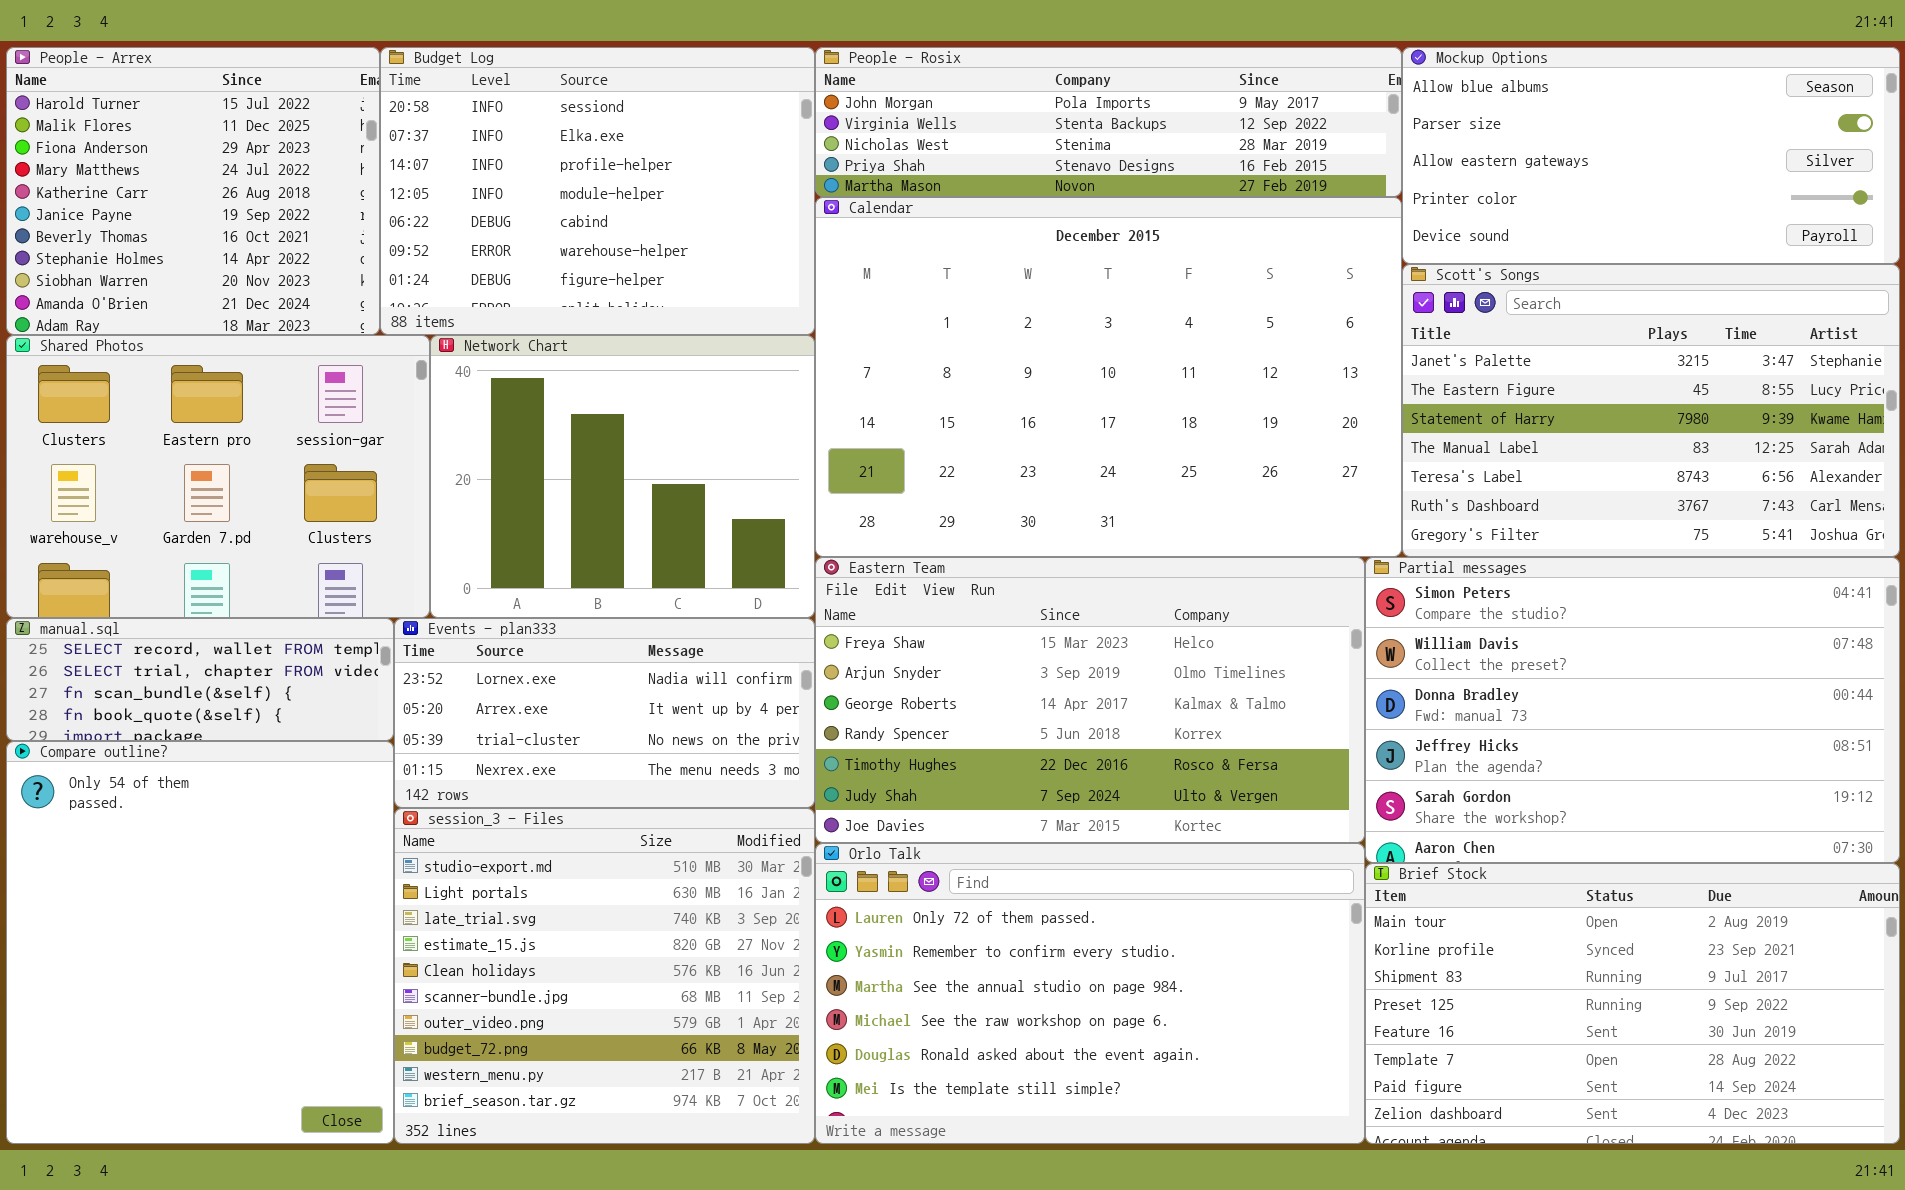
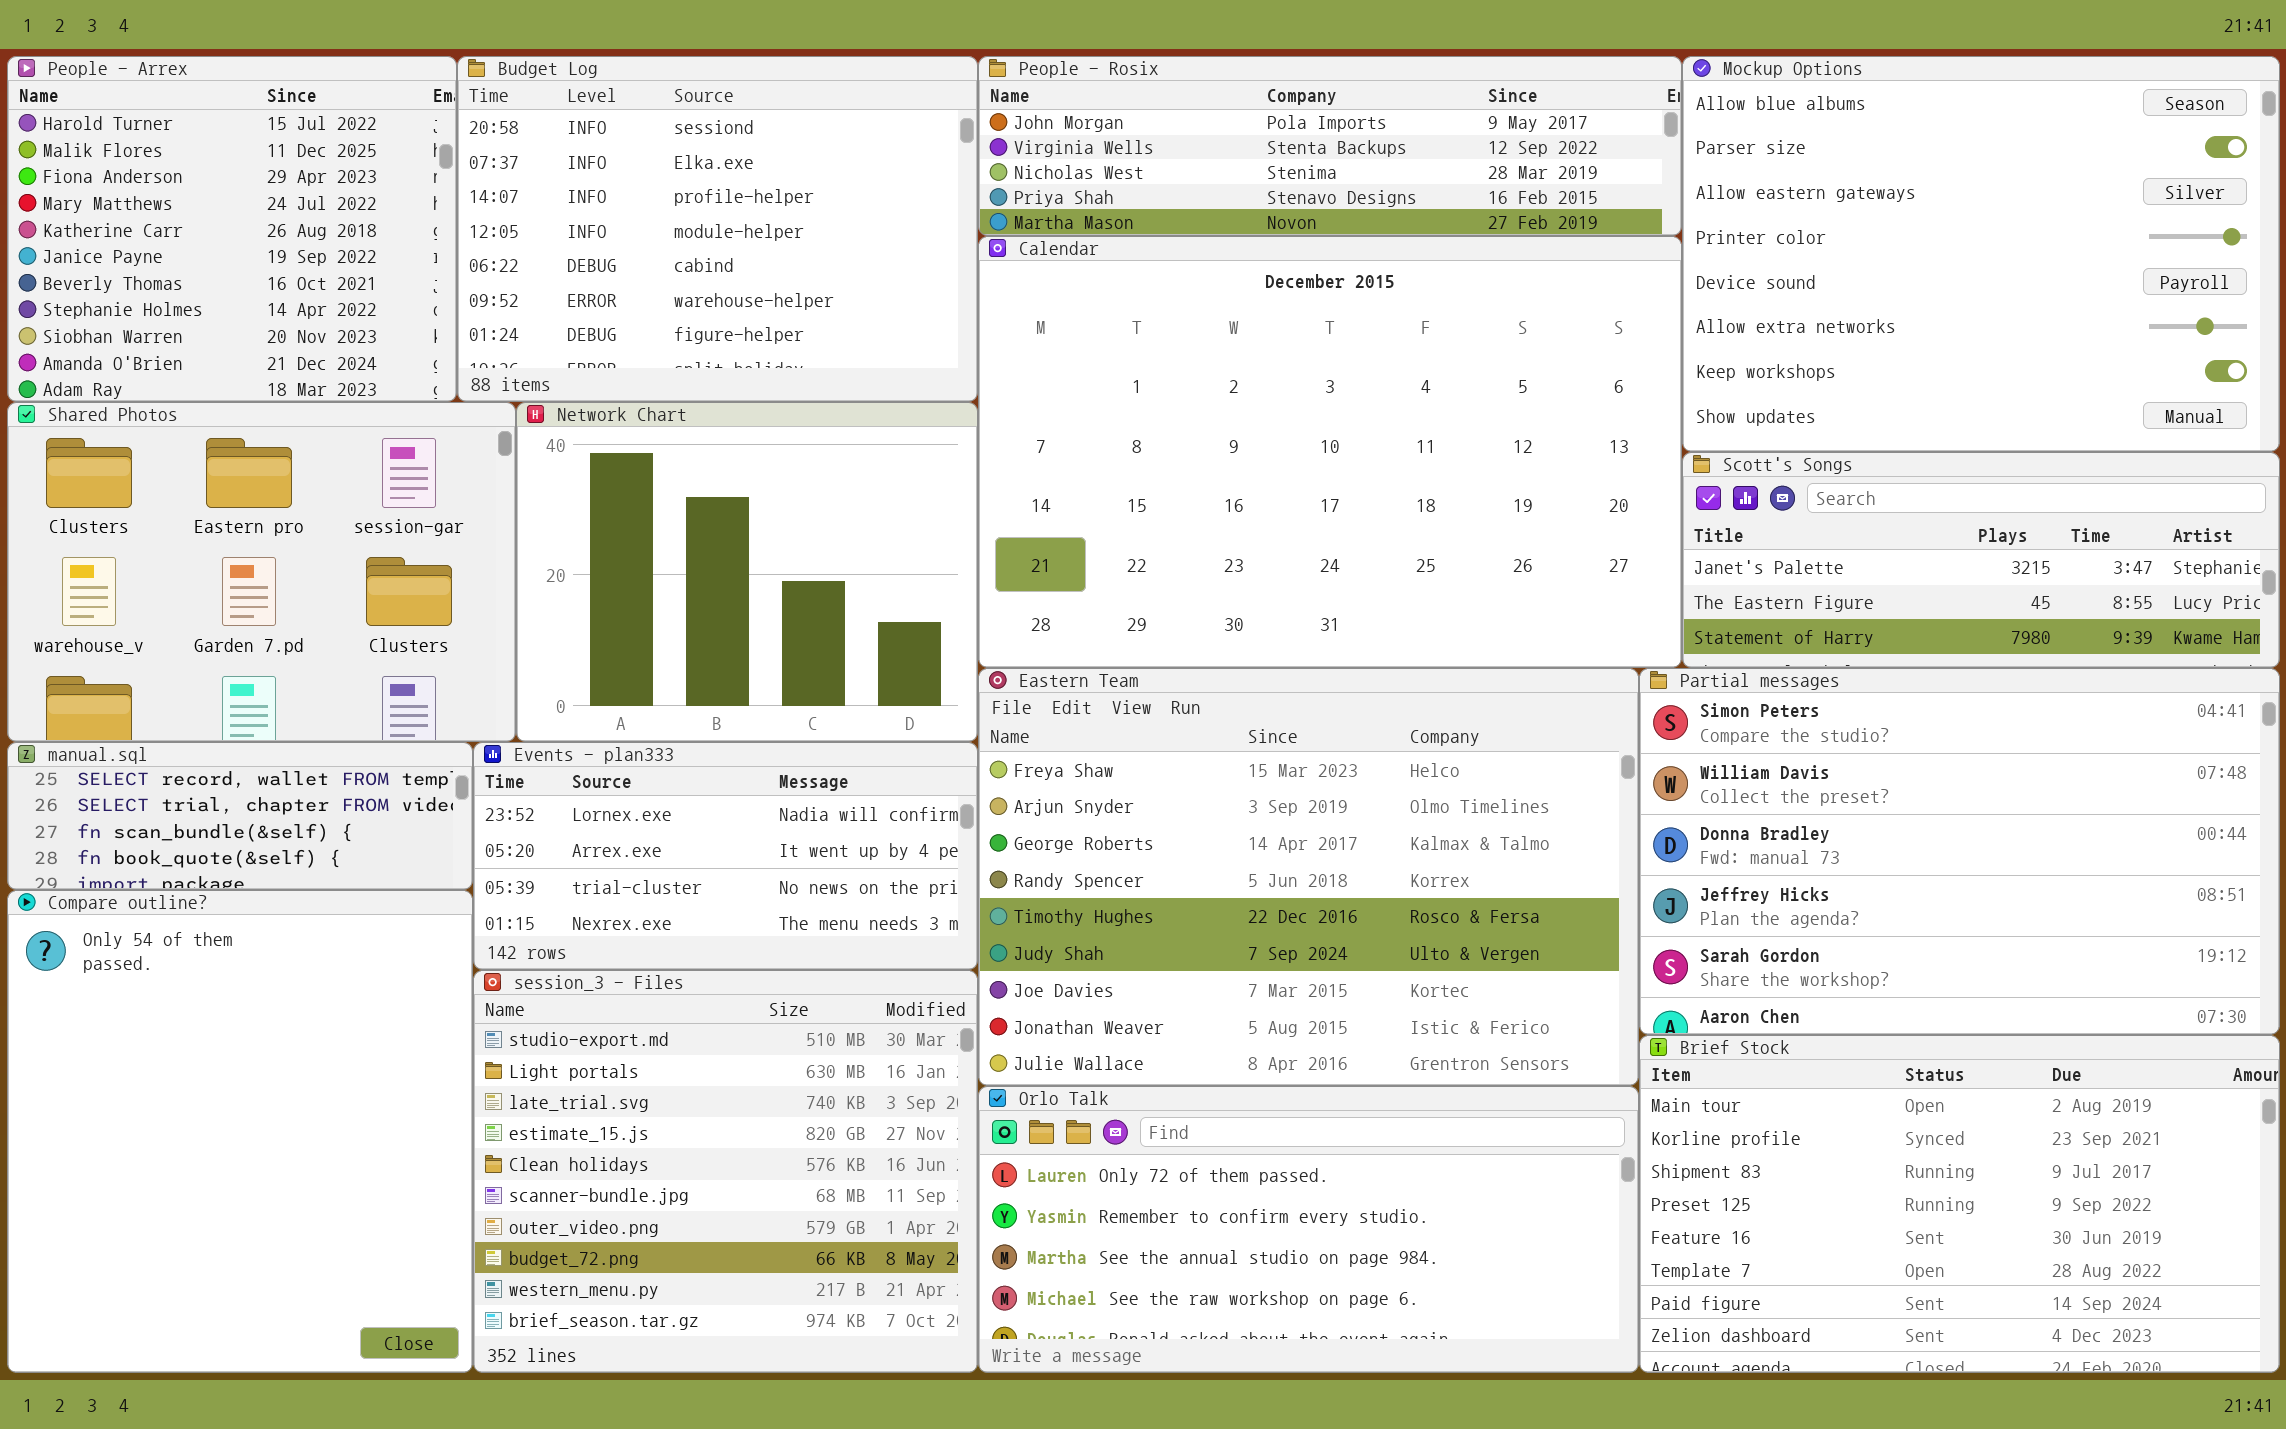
Mockup Options: [1402,47,1900,264] -> [1682,56,2280,452], resized
Scott's Songs: [1402,264,1900,557] -> [1682,452,2280,668], resized
Eastern Team: [815,557,1365,843] -> [978,668,1639,1086], resized
Orlo Talk: [815,843,1365,1144] -> [978,1086,1639,1373], resized

